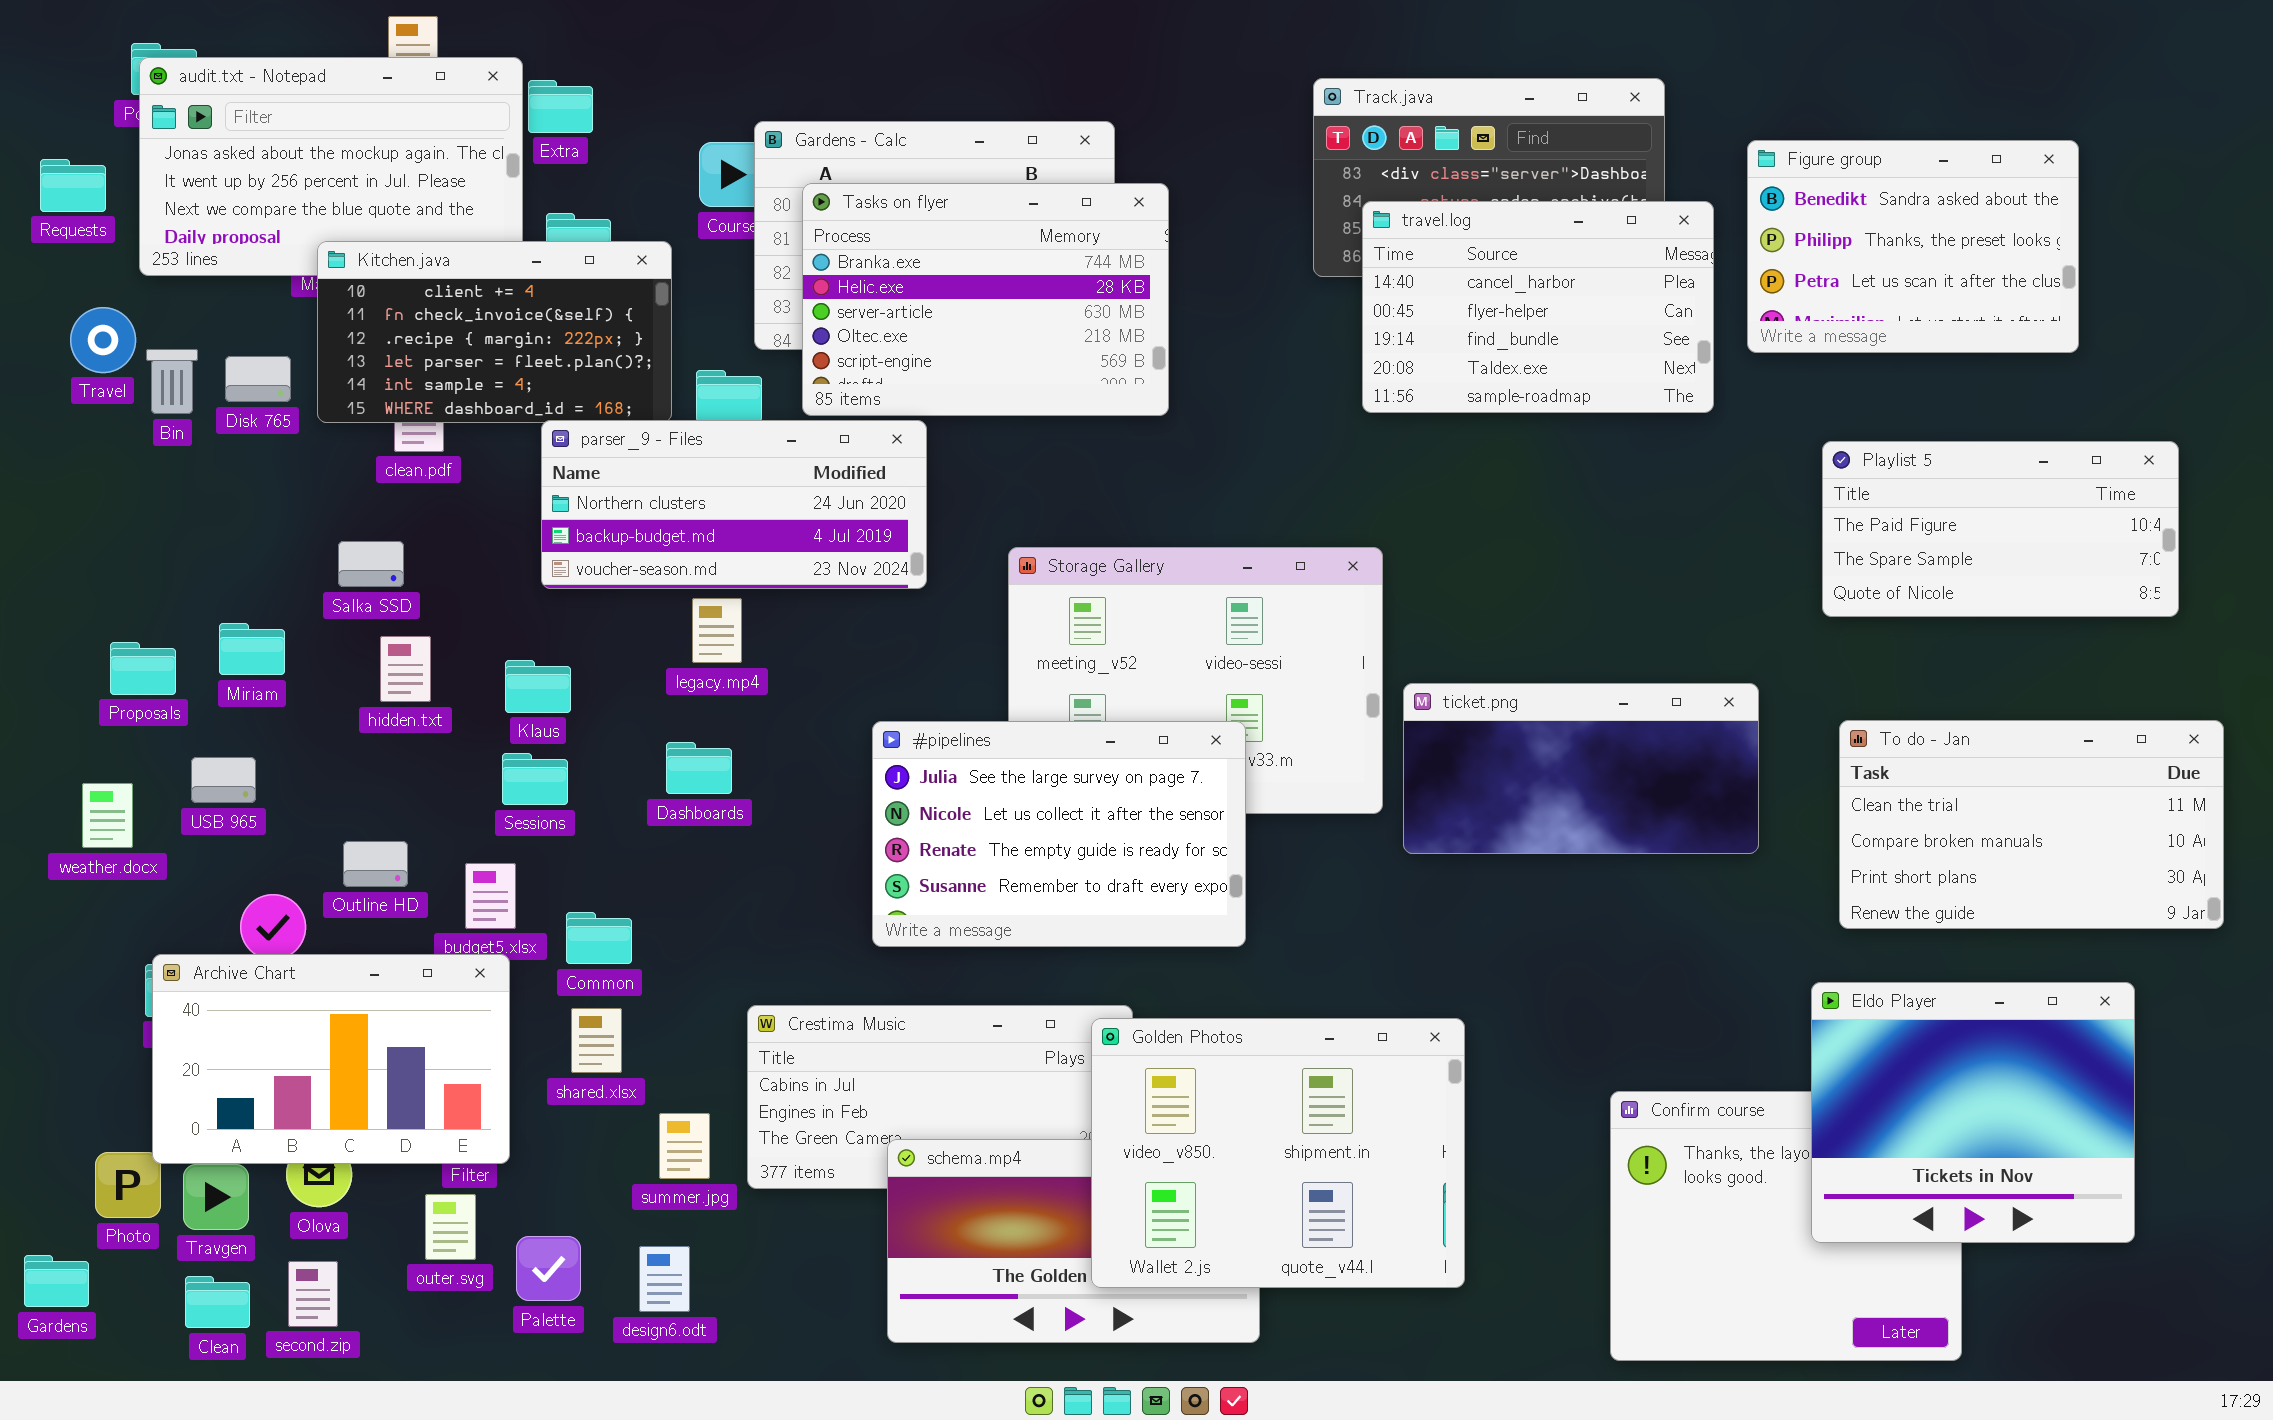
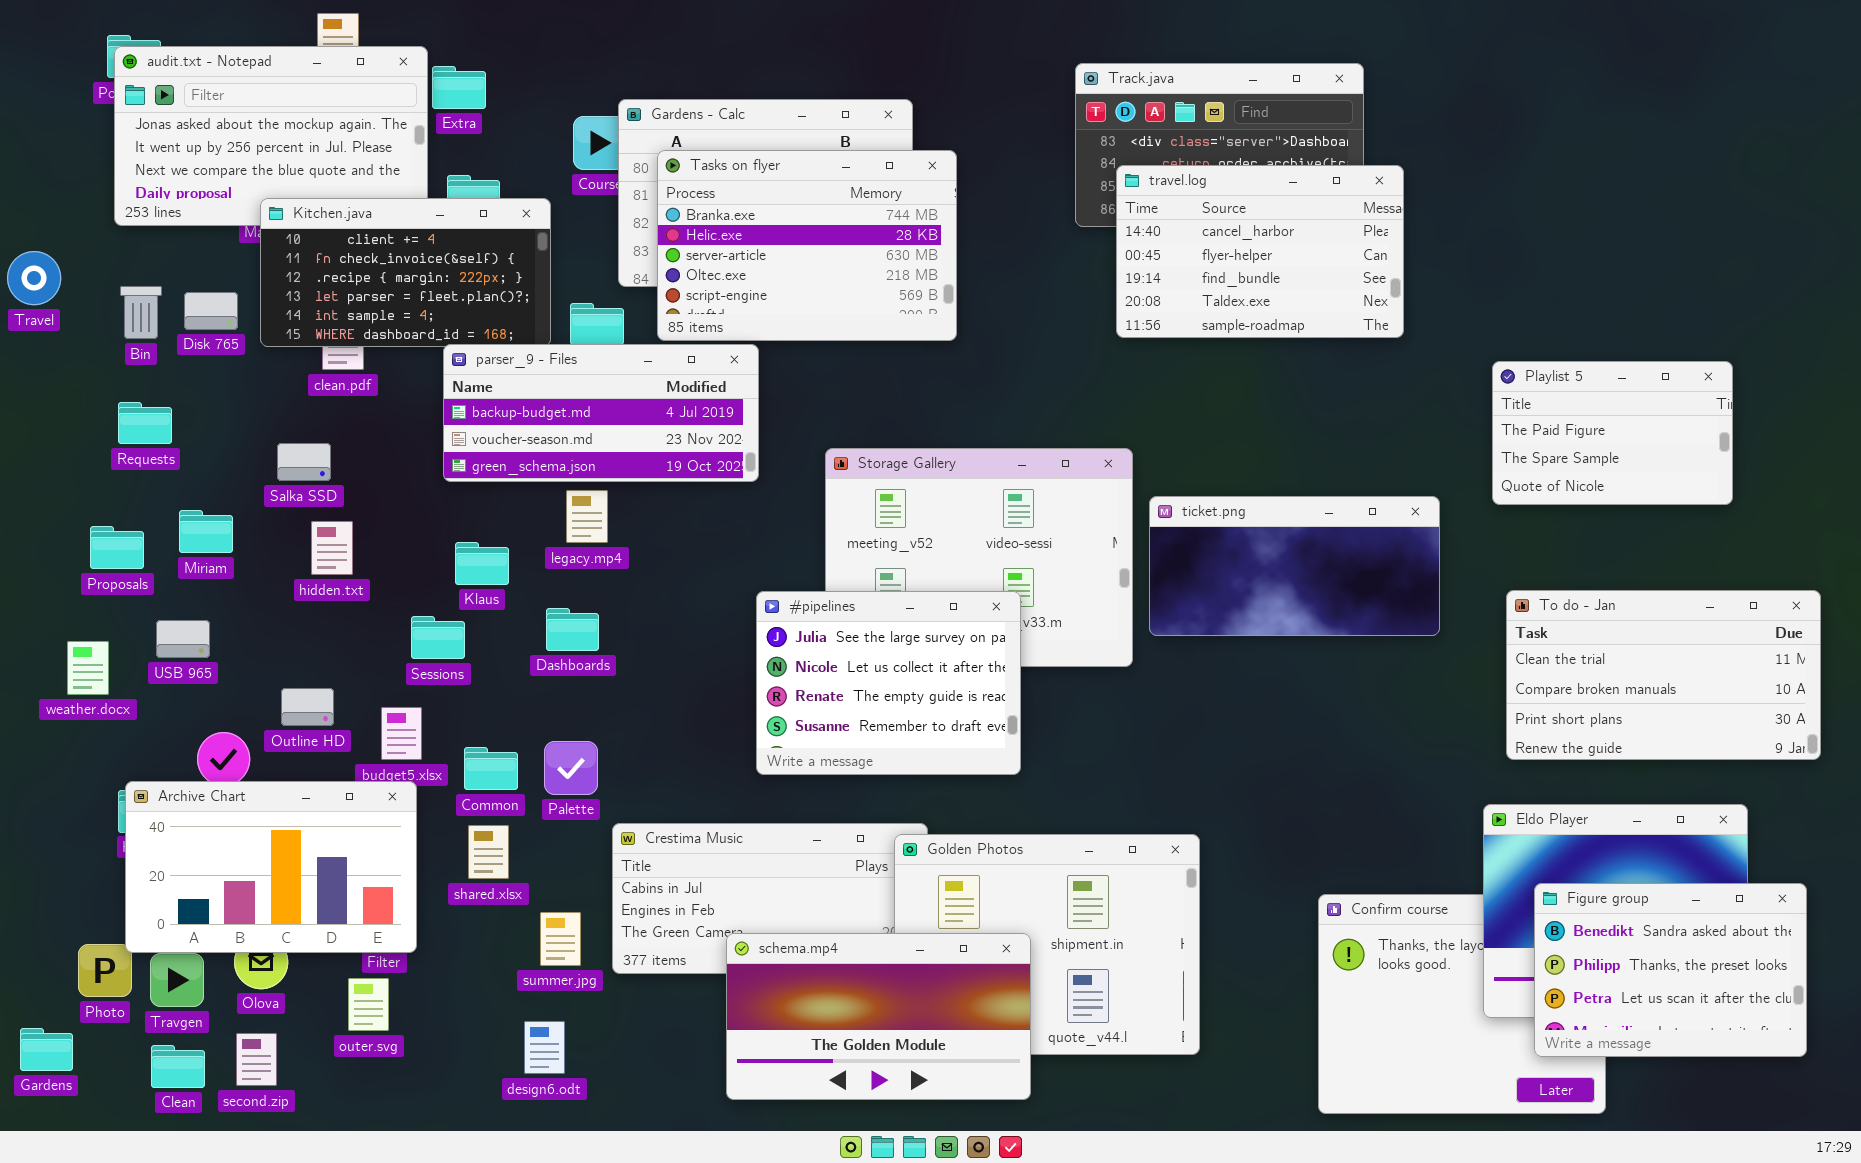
Figure group: [1747,140,2079,353] -> [1534,883,1807,1057], moved
Requests: [40,159,106,212] -> [118,402,172,444], moved
Travel: [70,307,136,373] -> [7,251,61,305], moved
parser_9 - Files: [541,420,927,589] -> [443,344,759,482], scrolled down 1 row
Playlist 5: [1822,441,2179,617] -> [1492,361,1733,505], resized
Klaus: [505,660,571,713] -> [455,542,509,585], moved
ticket.png: [1403,683,1759,854] -> [1149,496,1440,636], moved
#pipelines: [872,721,1246,947] -> [756,591,1021,775], resized
schema.mp4: [887,1139,1260,1343] -> [726,933,1031,1100], raised
Palette: [516,1236,581,1301] -> [544,741,598,795], moved

